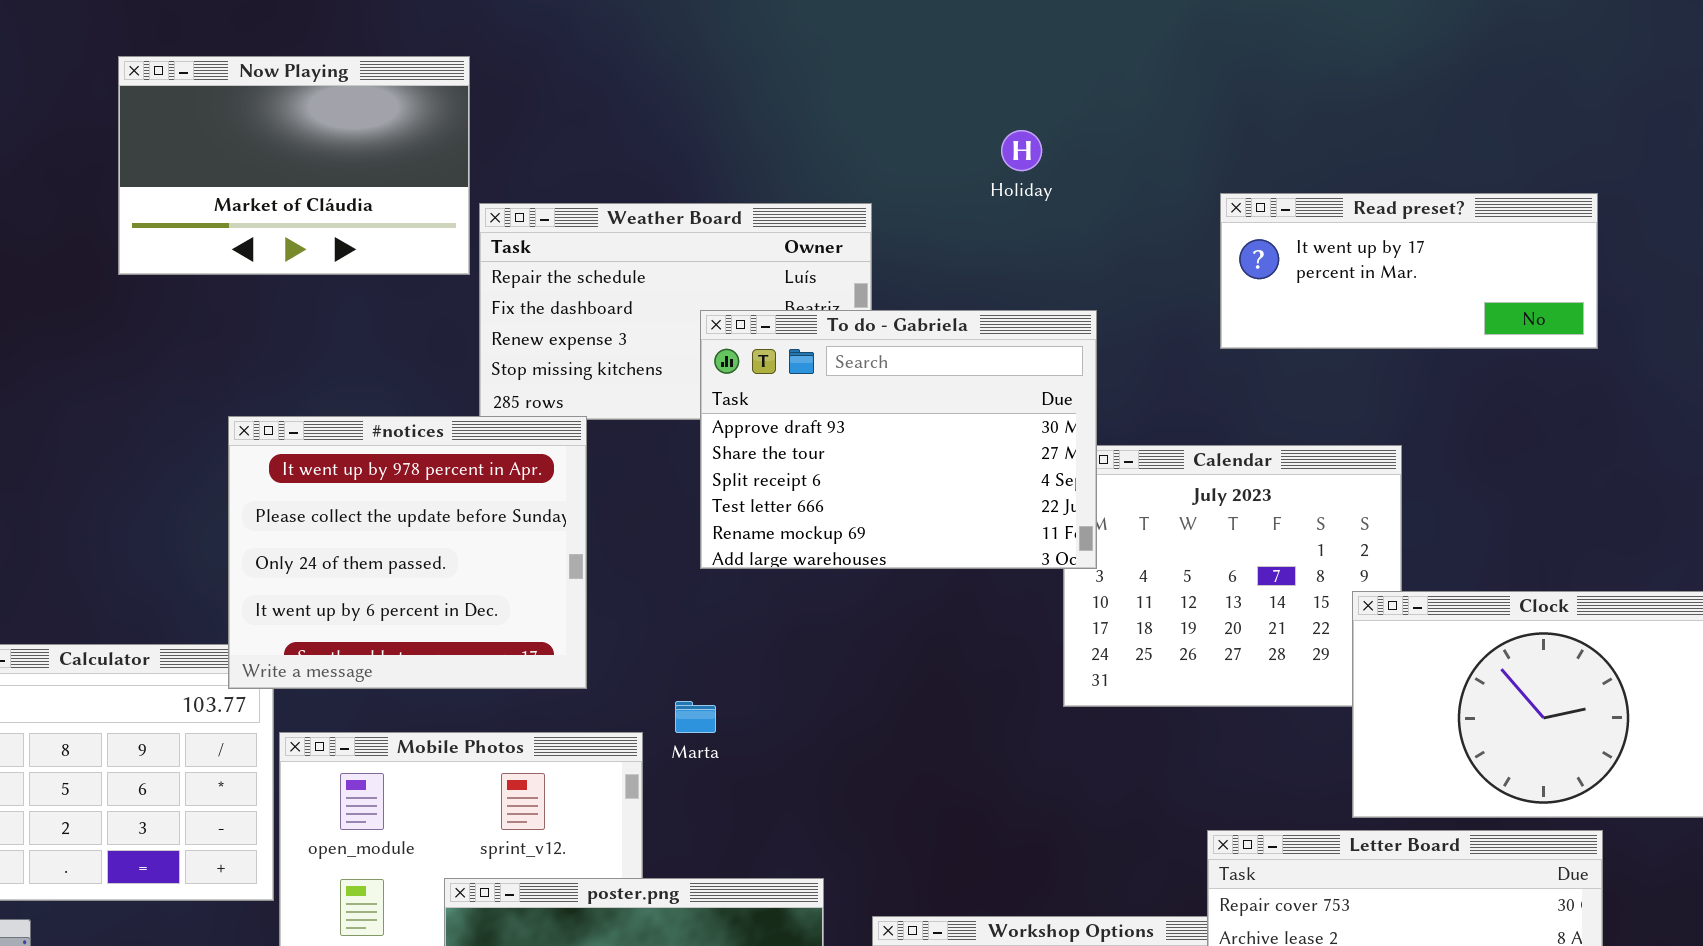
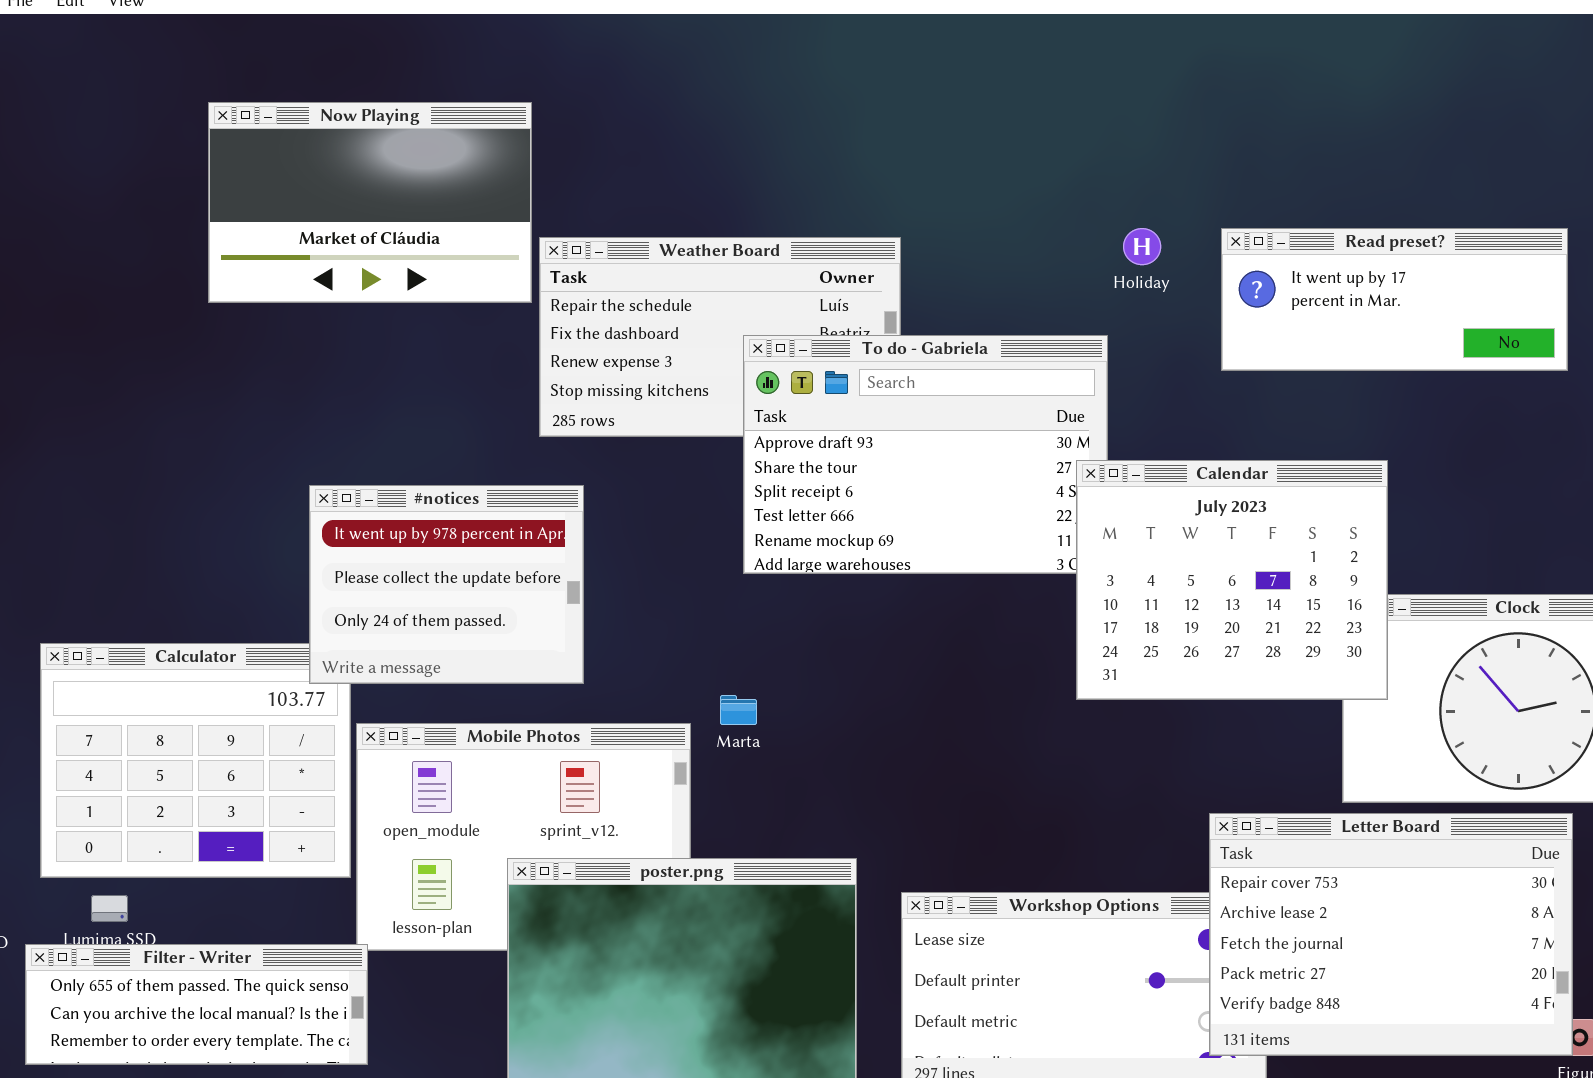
Holiday: [1001,130,1042,171] -> [1123,228,1161,265], moved
#notices: [228,416,587,689] -> [309,485,584,684], resized
Calendar: [1063,445,1402,707] -> [1076,460,1388,700], raised

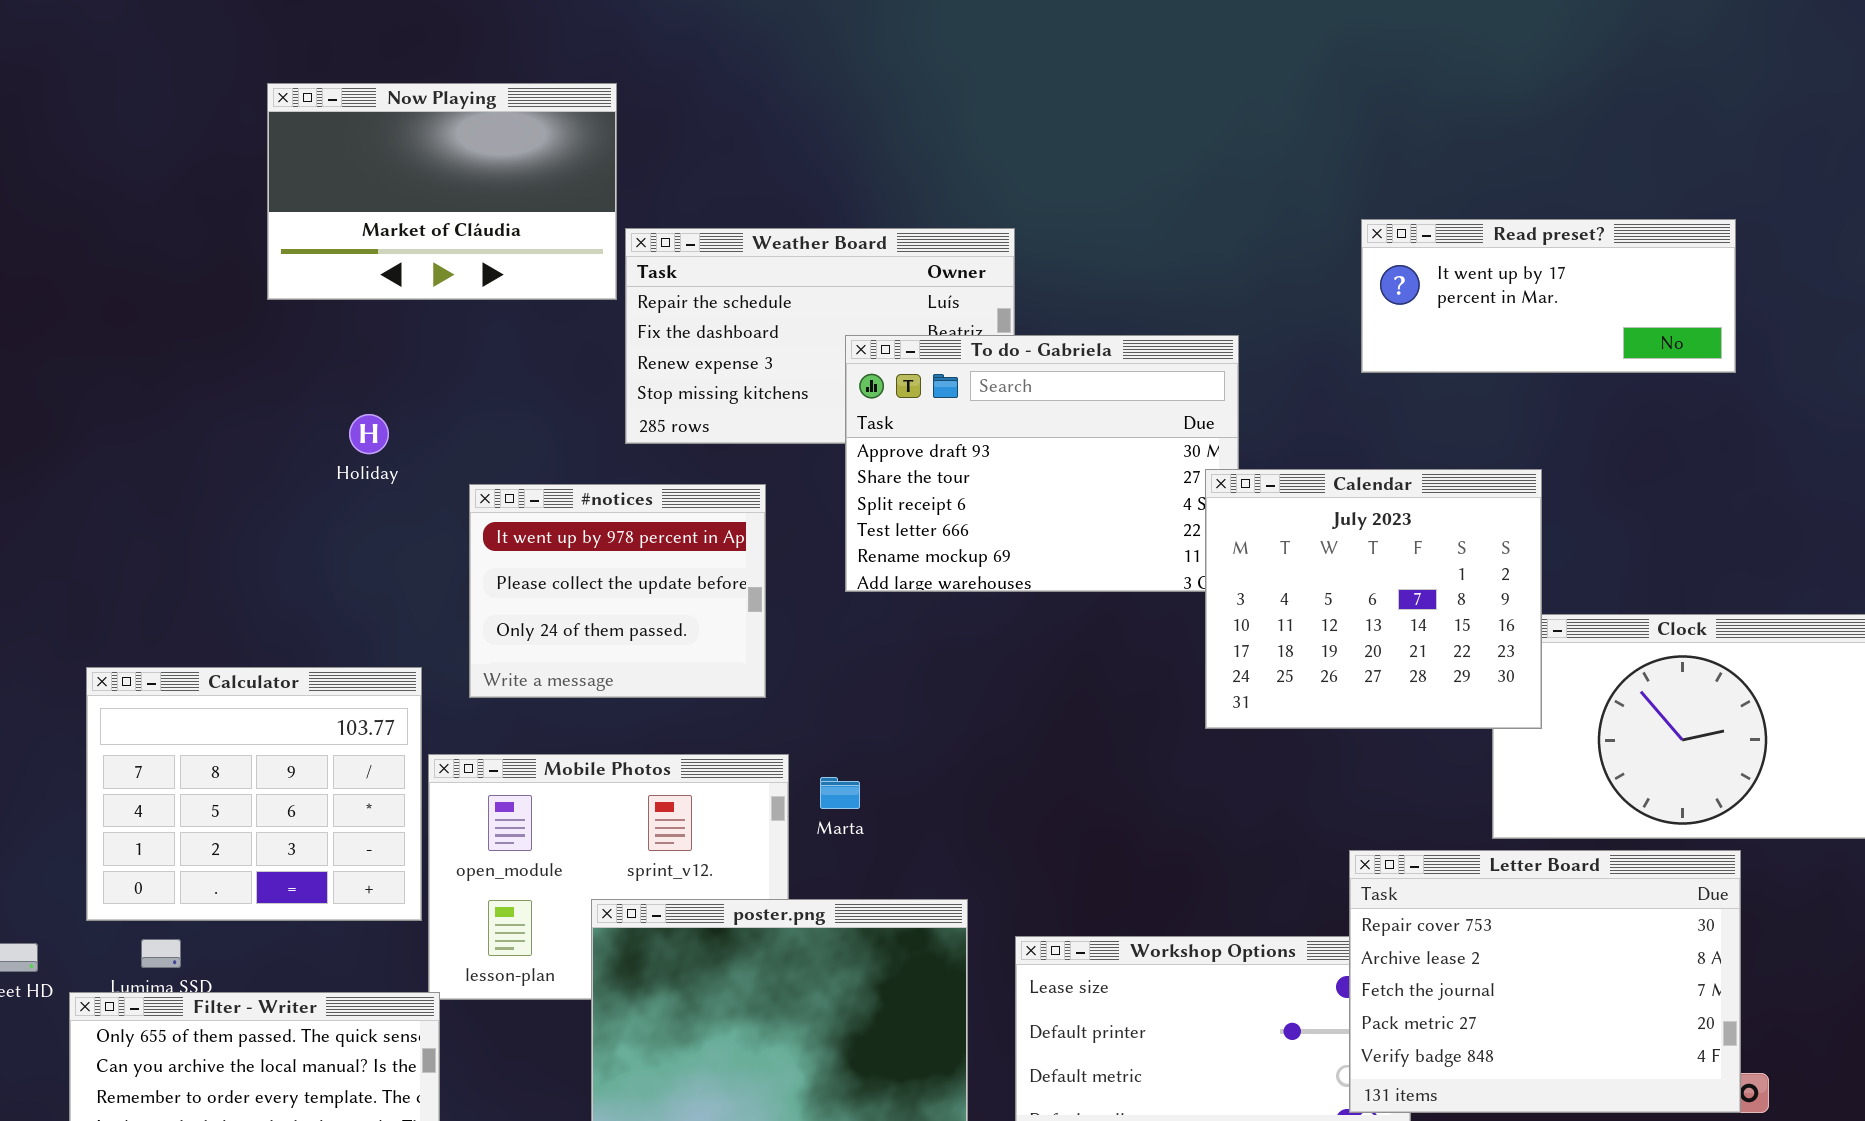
Holiday: [1123,228,1161,265] -> [349,414,389,454], moved
#notices: [309,485,584,684] -> [469,484,766,698], moved
Marta: [720,695,757,725] -> [820,777,860,809], moved

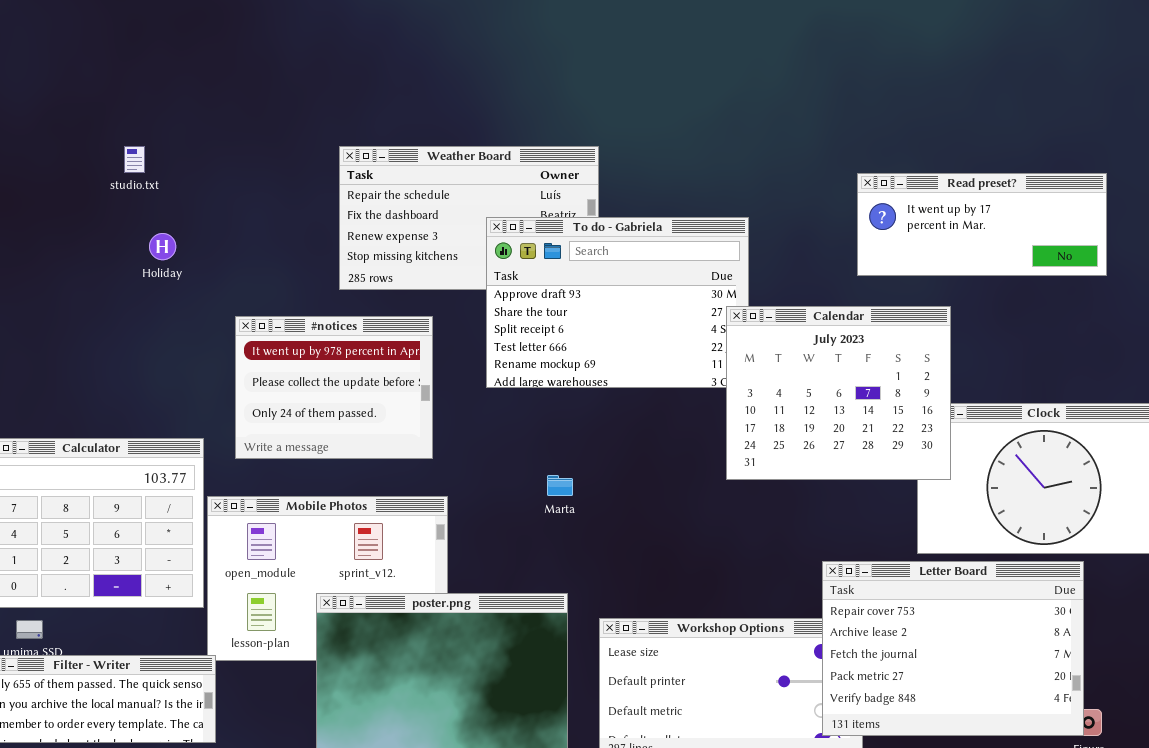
Now Playing: [267,83,617,300] -> none, closed
Read preset?: [1361,219,1736,373] -> [857,173,1107,276], moved
Holiday: [349,414,389,454] -> [149,233,176,260], moved
Marta: [820,777,860,809] -> [547,475,573,496], moved

